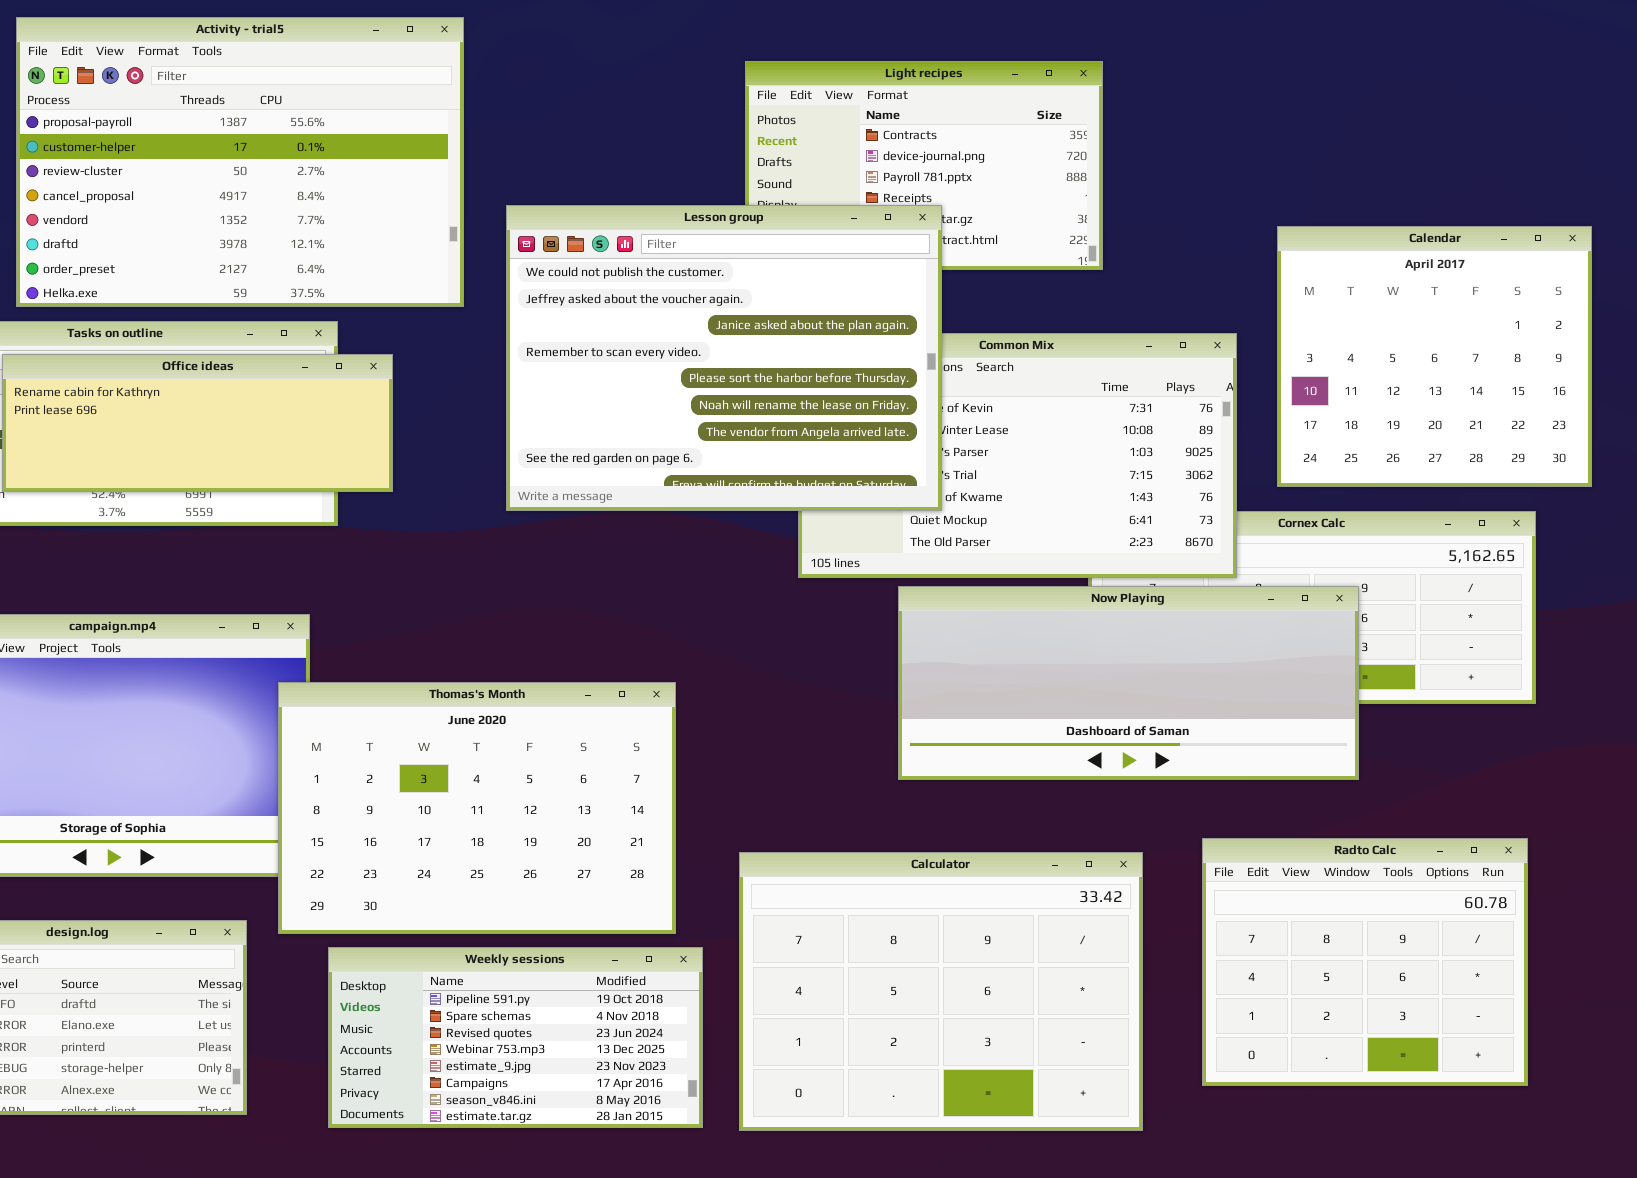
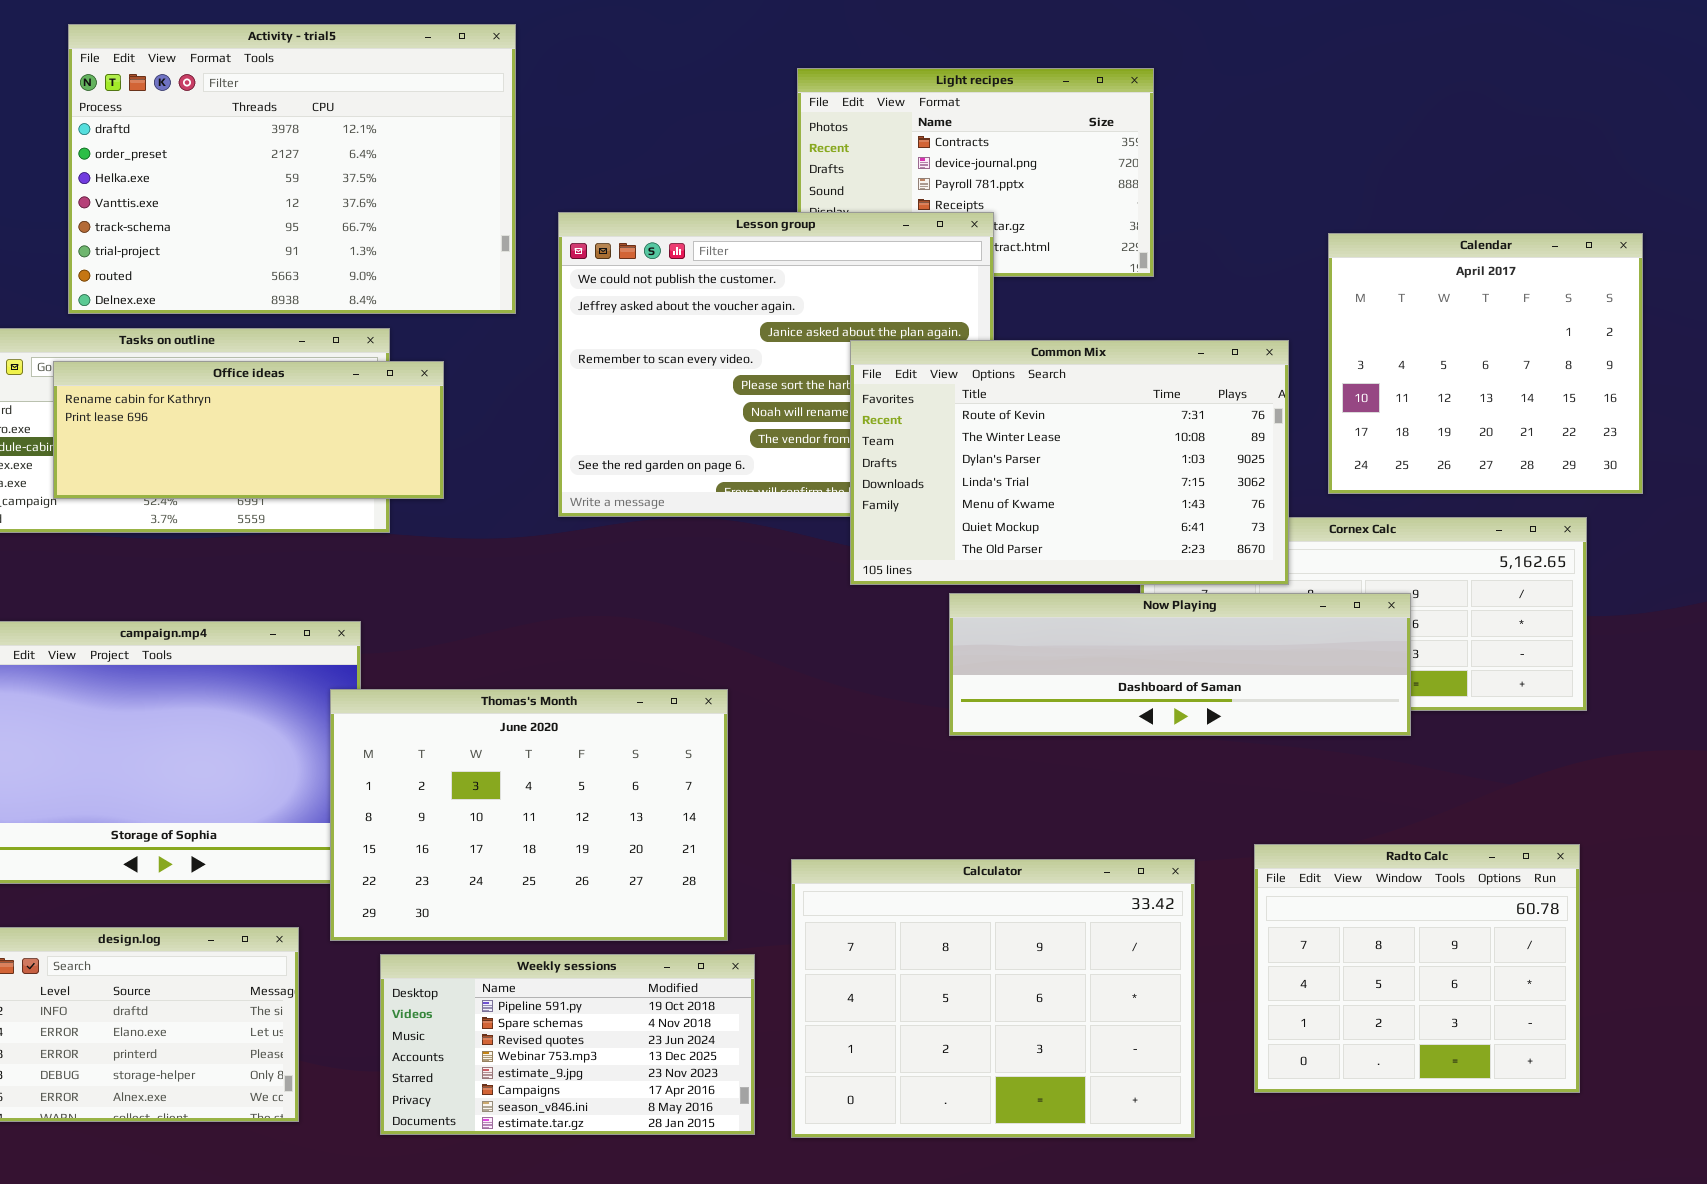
Activity - trial5: [16,17,464,307] -> [68,24,516,314], scrolled down 5 rows
Common Mix: [798,333,1237,578] -> [850,340,1289,585], raised
Now Playing: [898,586,1359,780] -> [949,593,1411,736], resized

